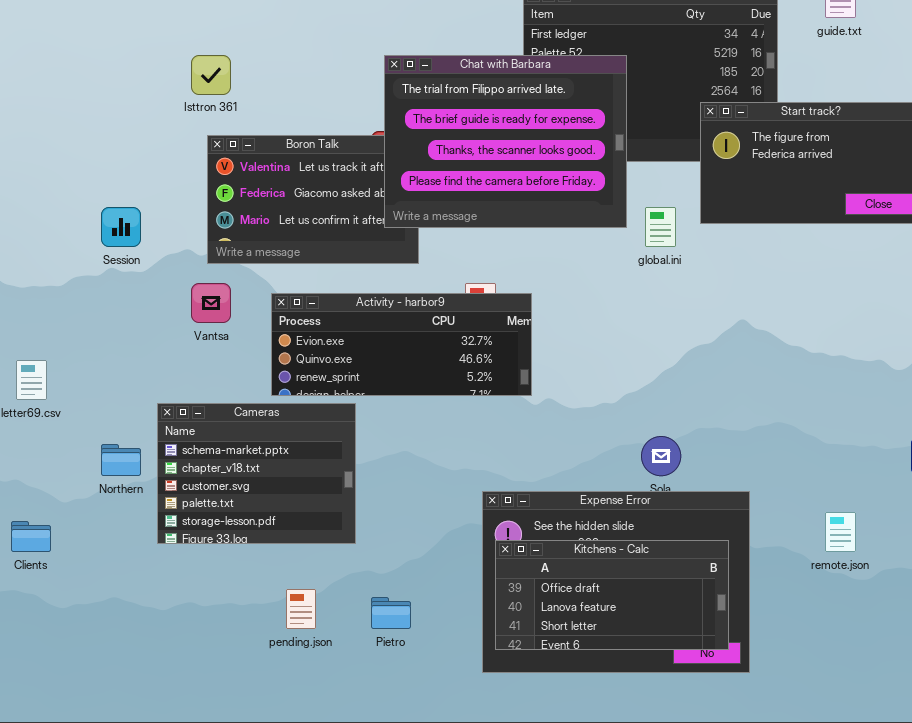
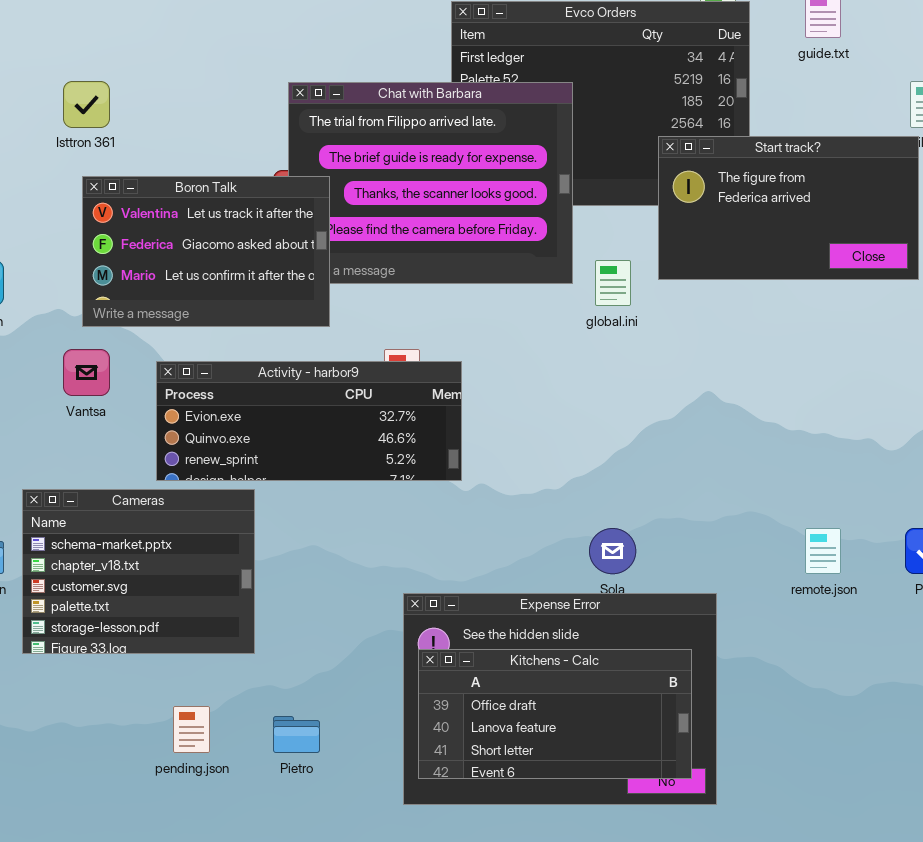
Boron Talk: [207,135,419,264] -> [82,176,330,327], raised
remote.json: [825,512,856,552] -> [805,528,841,574], moved

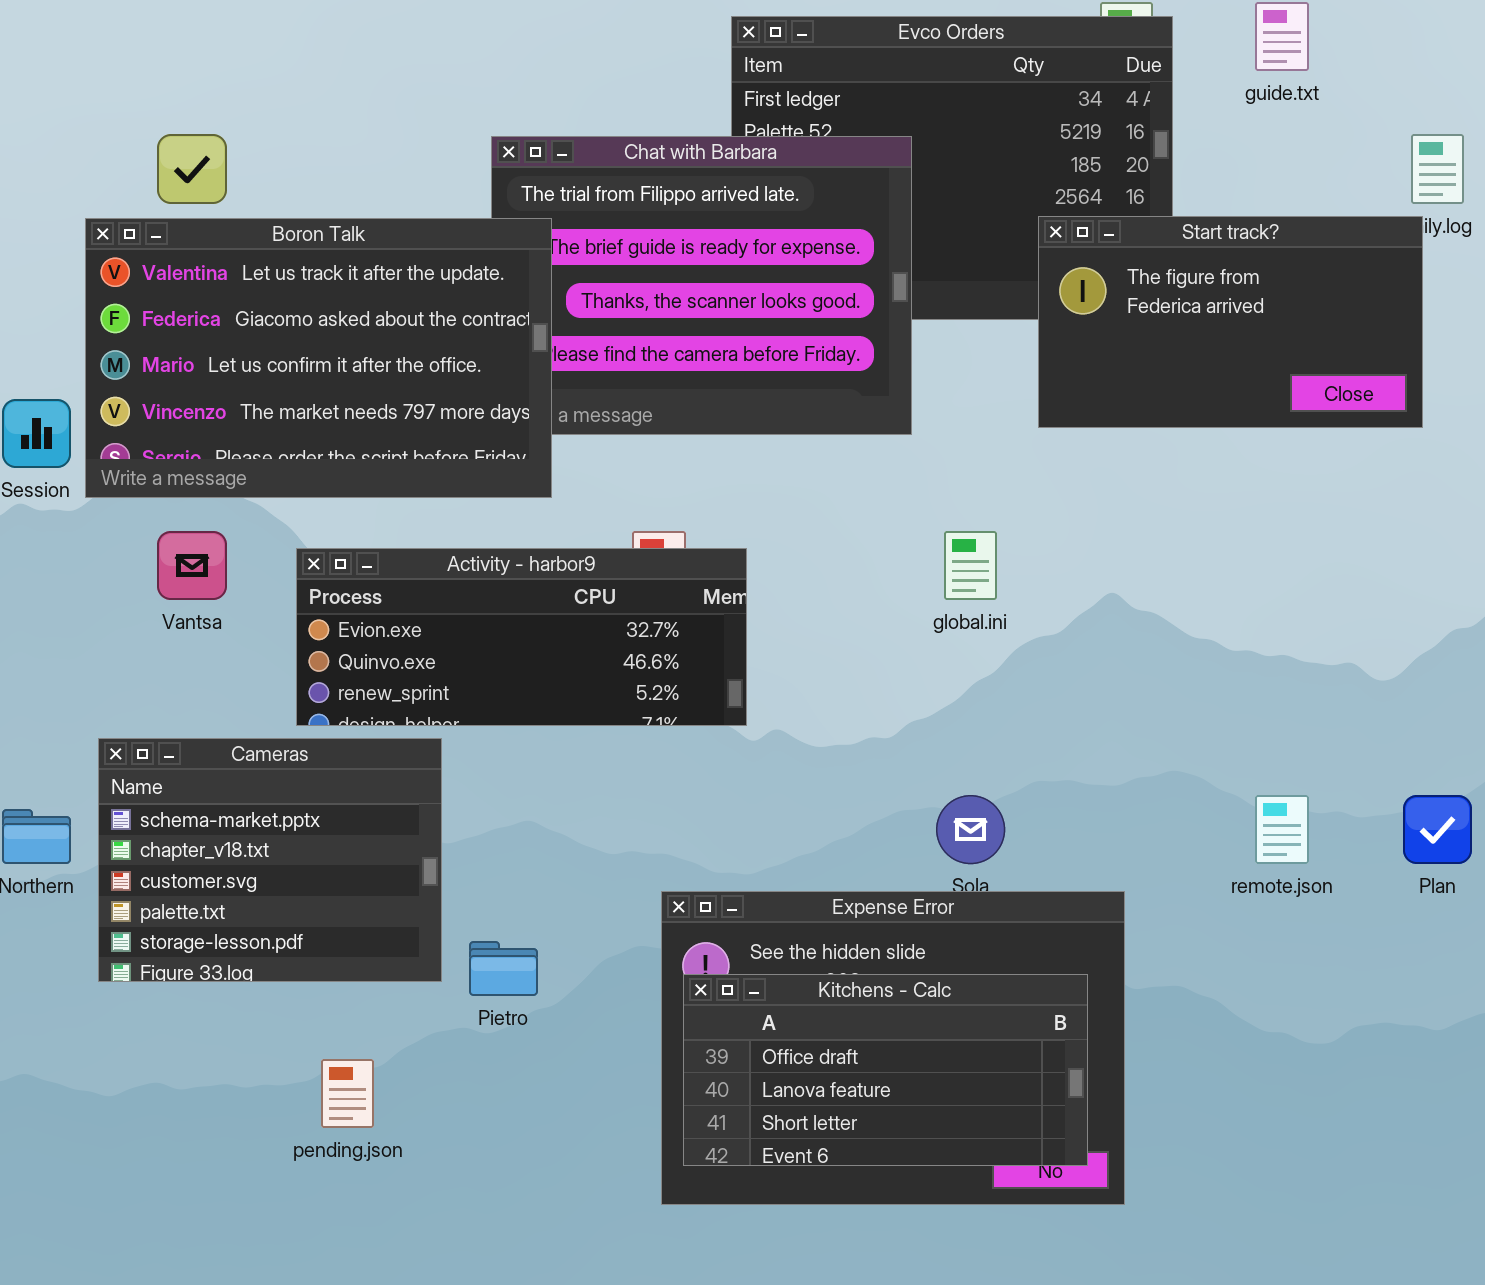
Boron Talk: [82,176,330,327] -> [85,218,552,498], resized
global.ini: [595,260,631,306] -> [944,531,997,600], moved
Pietro: [273,716,320,753] -> [469,941,538,996], moved

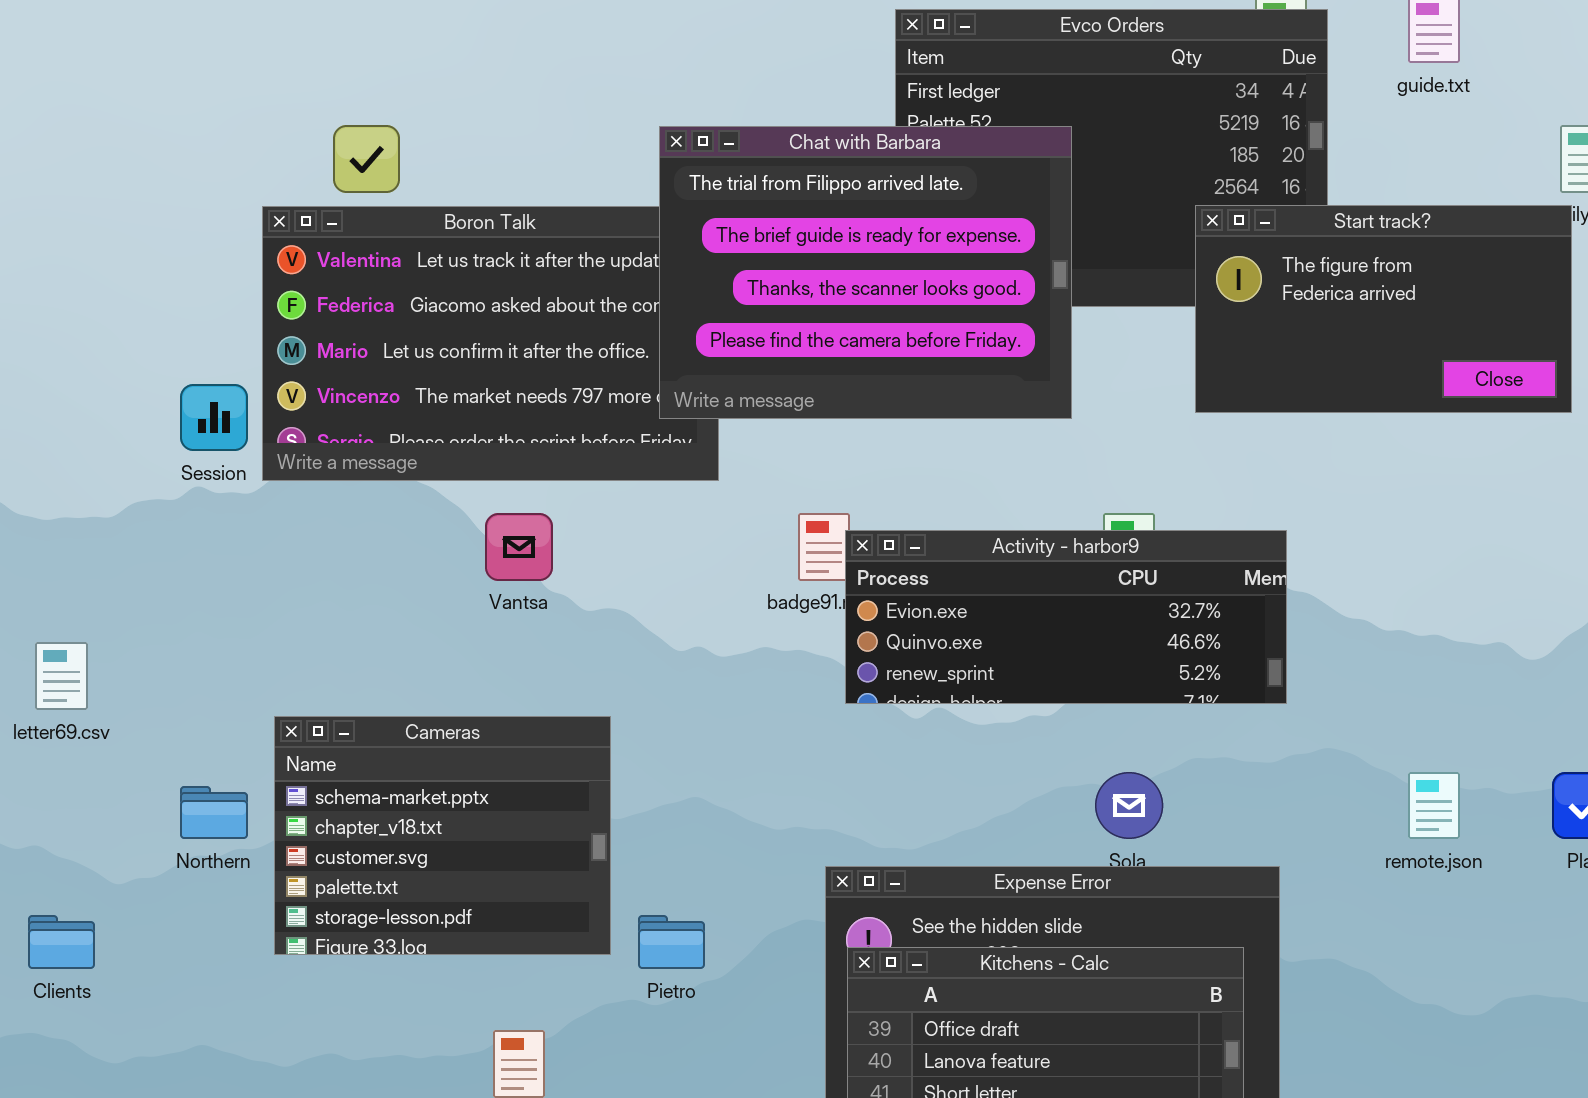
Chat with Barbara: [491,136,912,435] -> [659,126,1072,419], raised
Vantsa: [157,531,227,600] -> [485,513,553,581], moved
Activity - harbor9: [296,548,747,726] -> [845,530,1287,704], moved

